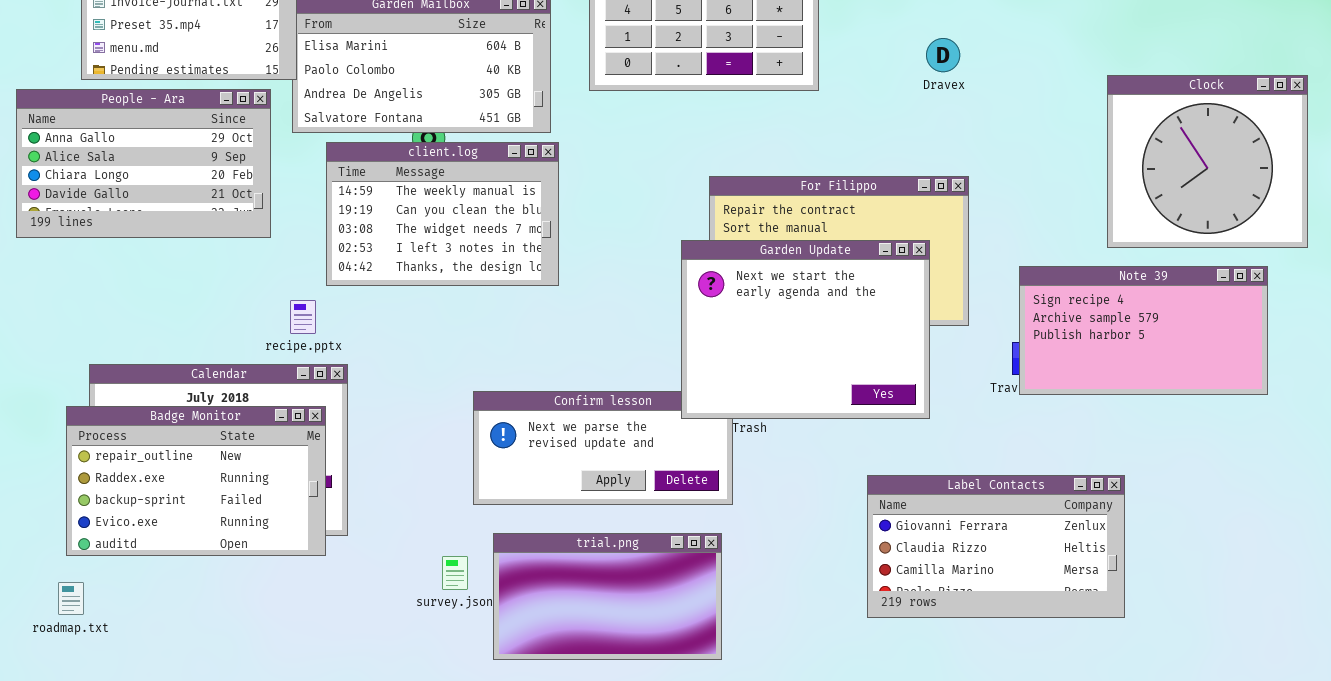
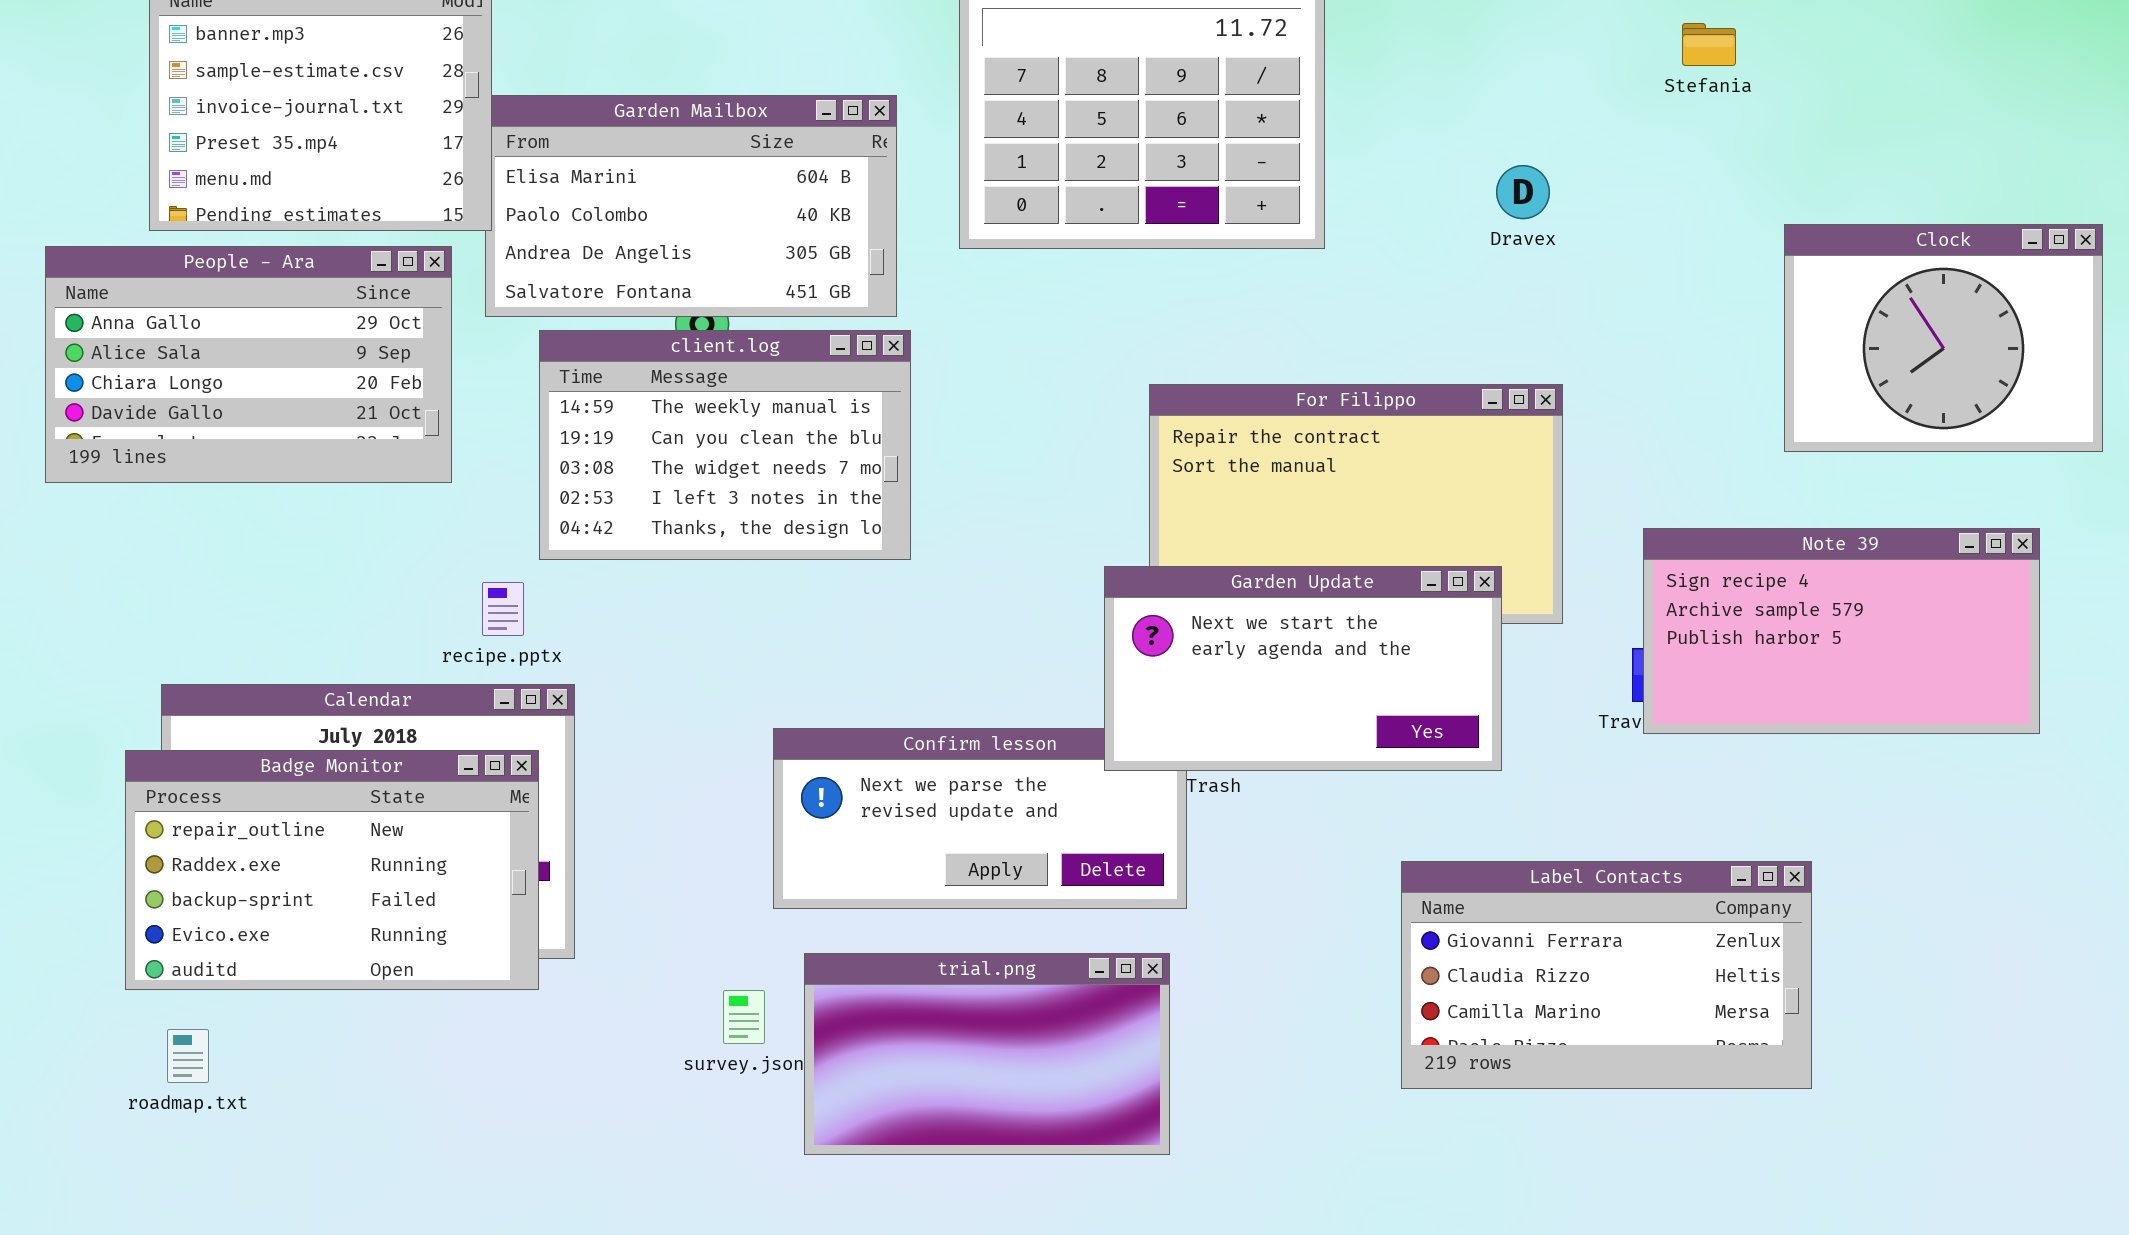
Clock: [1107,75,1308,248] -> [1784,224,2103,452], resized
Garden Update: [681,240,930,419] -> [1104,566,1502,771], resized
roadmap.txt: [58,582,84,615] -> [167,1029,209,1083], moved

